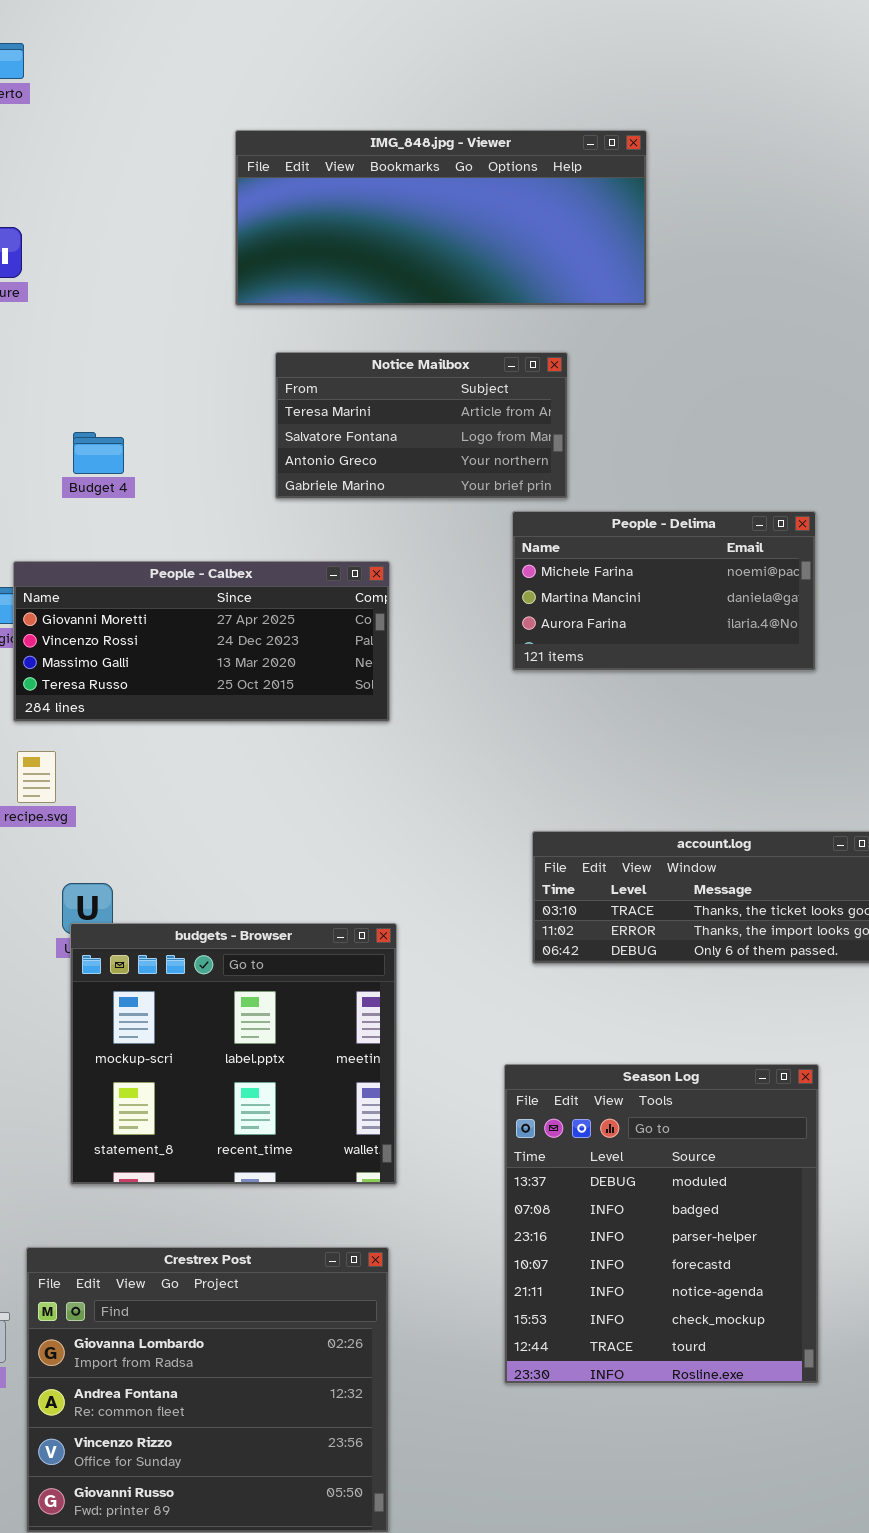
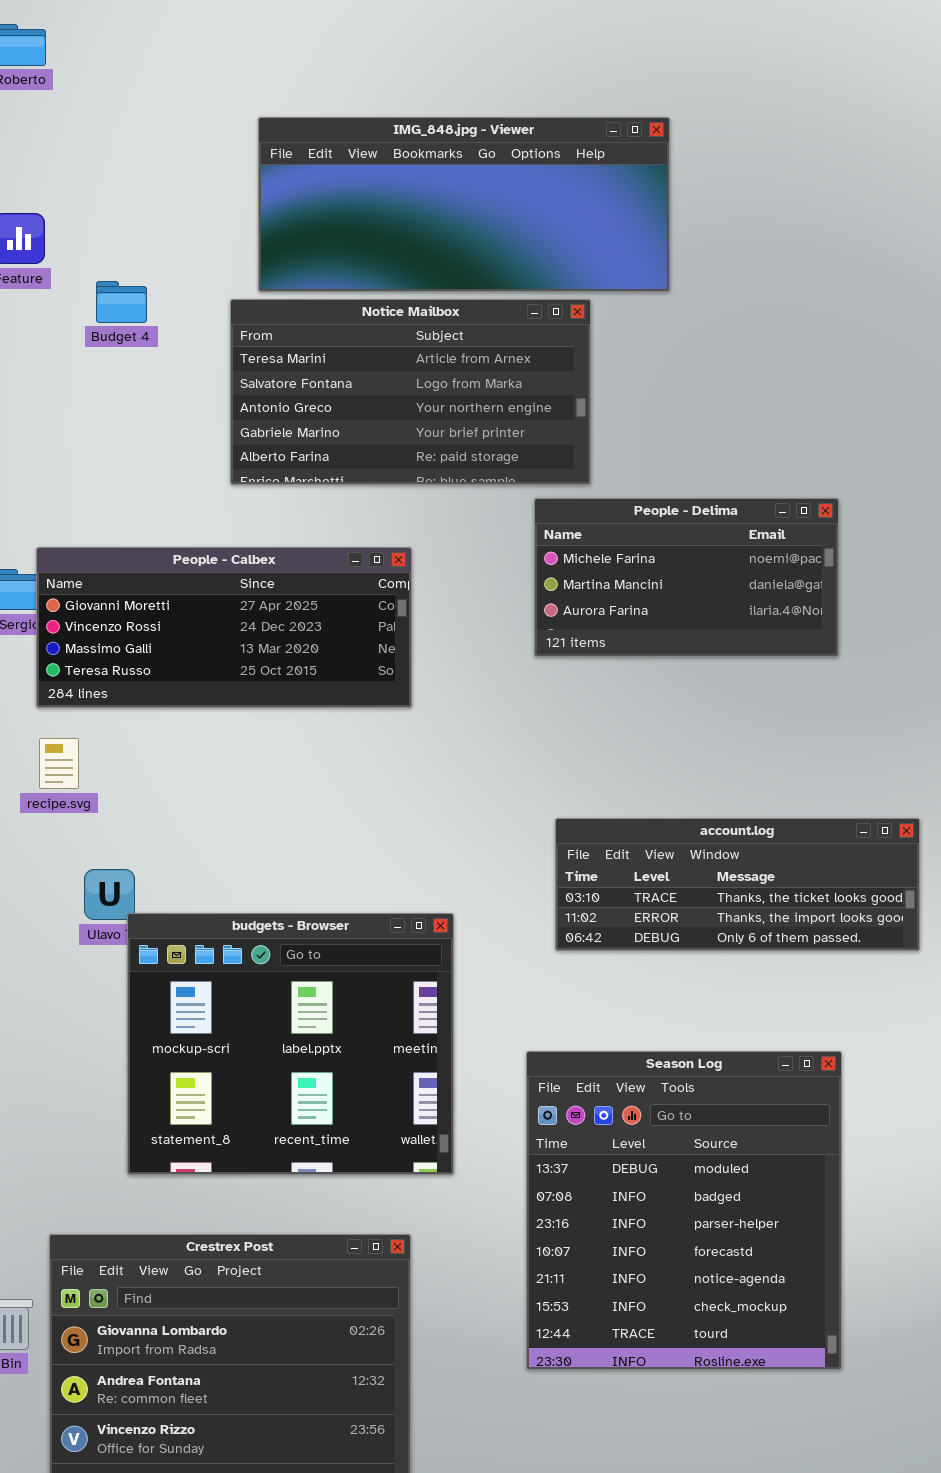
Notice Mailbox: [275,352,568,499] -> [230,299,591,485], resized
Budget 4: [73,432,124,474] -> [96,281,147,323], moved
budgets - Browser: [70,923,397,1185] -> [127,913,454,1175], moved

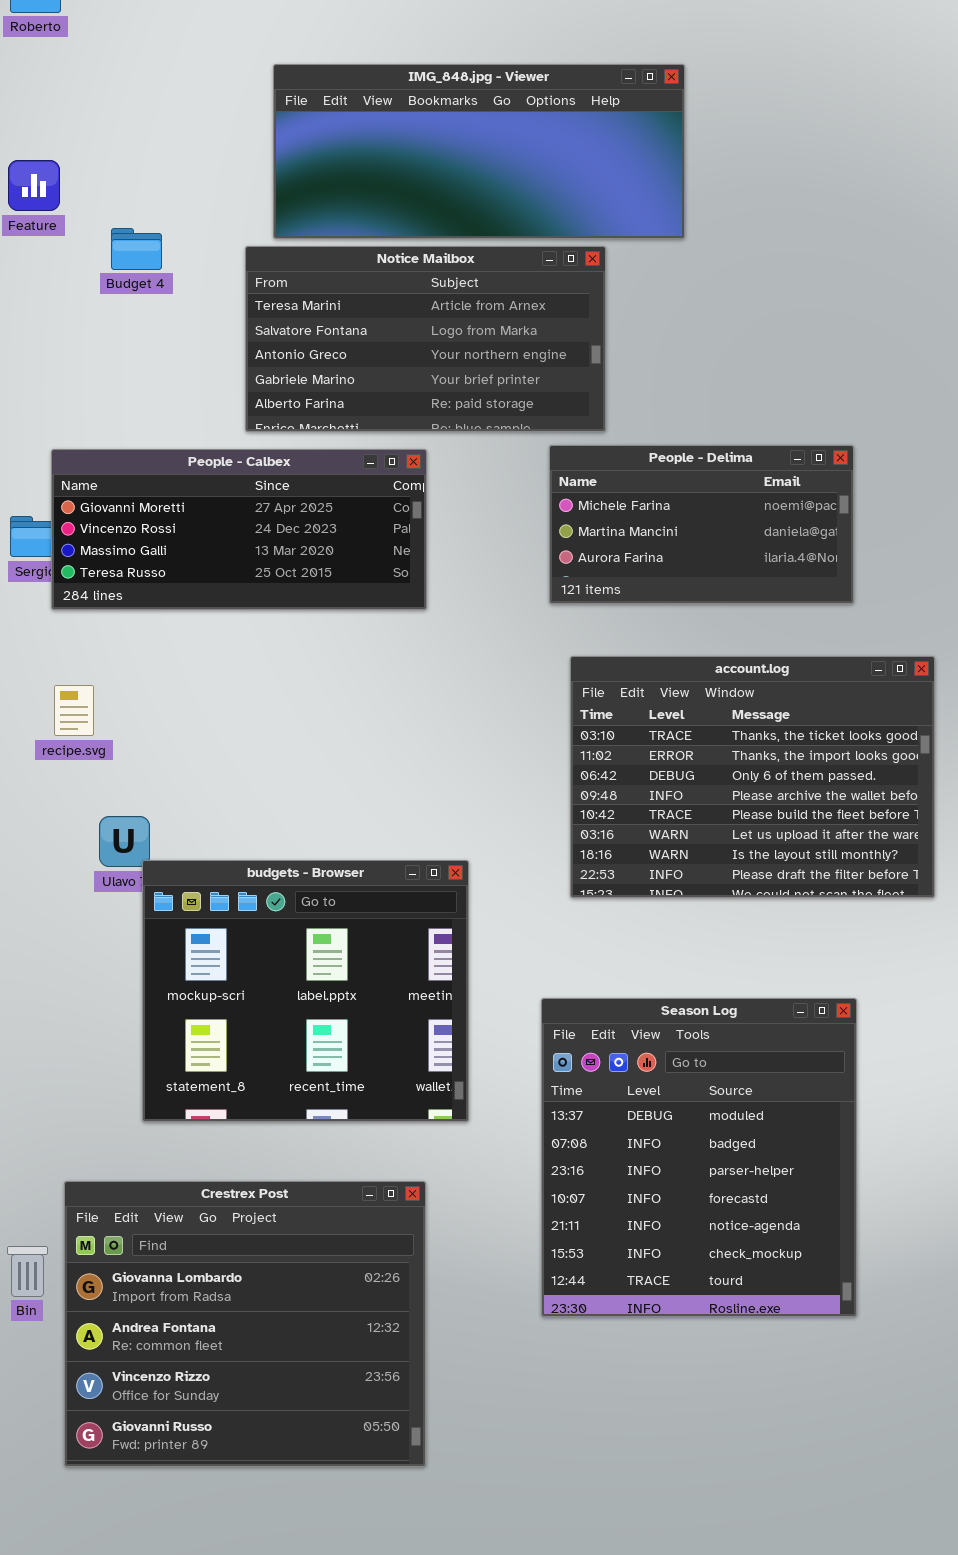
People - Calbex: [36,547,412,708] -> [51,449,427,610], moved
account.log: [555,818,920,951] -> [570,656,935,898], resized

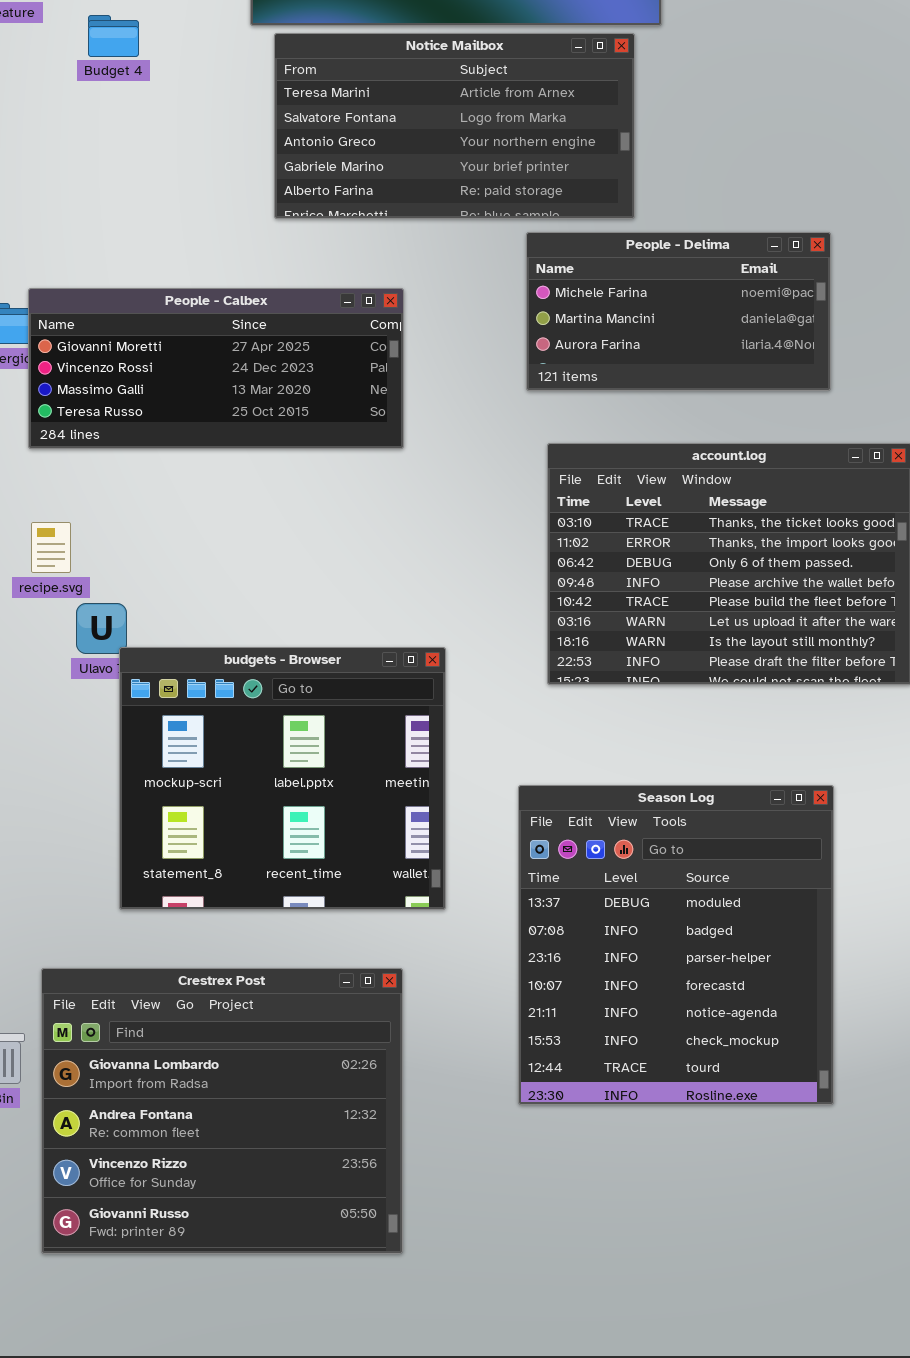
Notice Mailbox: [245,246,606,432] -> [274,33,635,219], moved
People - Calbex: [51,449,427,610] -> [28,288,404,449], moved
recipe.svg: [54,685,94,736] -> [31,522,71,573], moved

